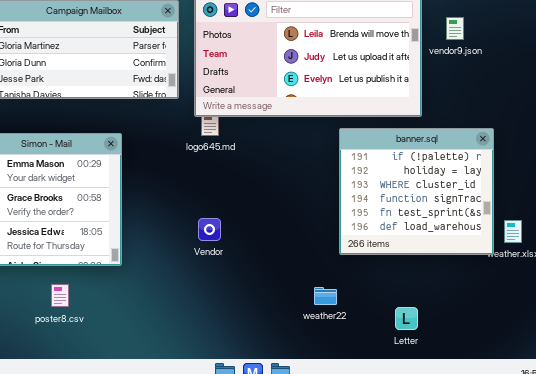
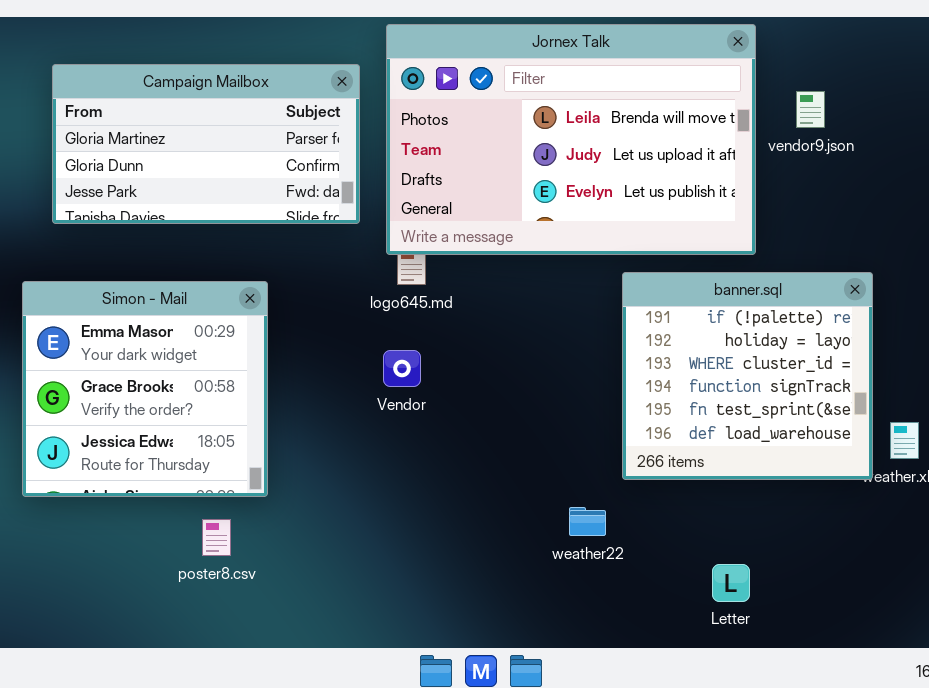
Vendor: [198,218,221,241] -> [383,350,421,387], moved
poster8.csv: [51,284,69,307] -> [202,519,231,556], moved
weather22: [314,287,337,305] -> [569,507,606,536], moved

